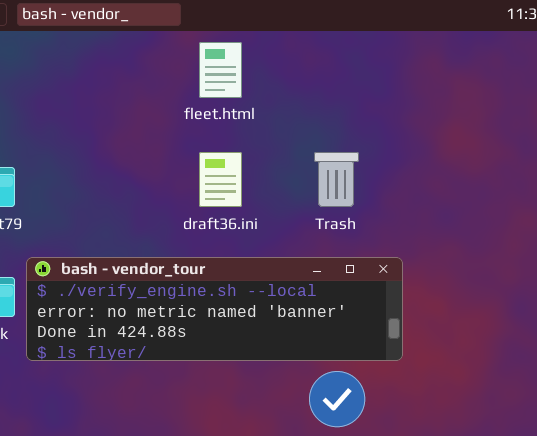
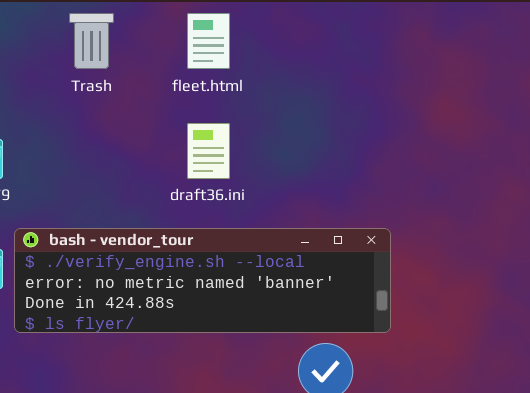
Trash: [314,152,359,207] -> [69,13,114,69], moved

